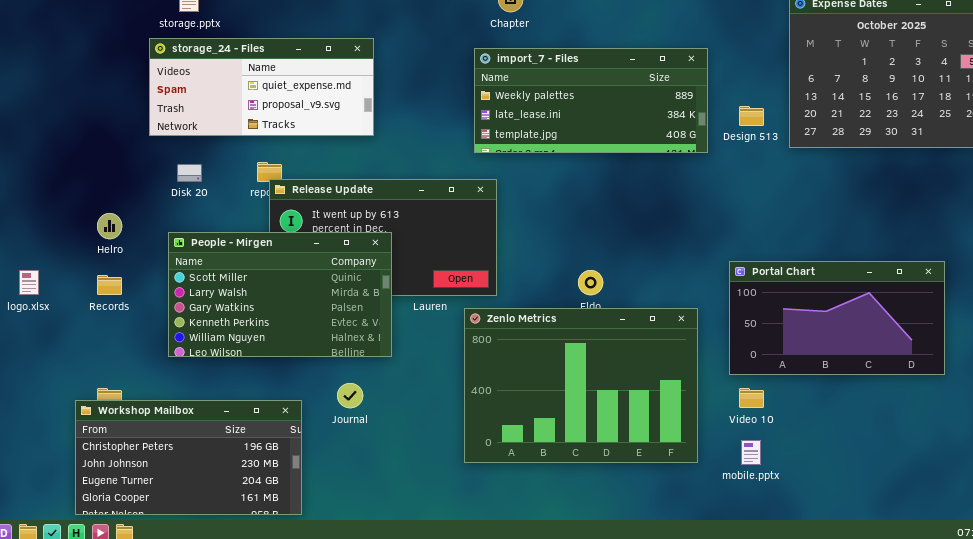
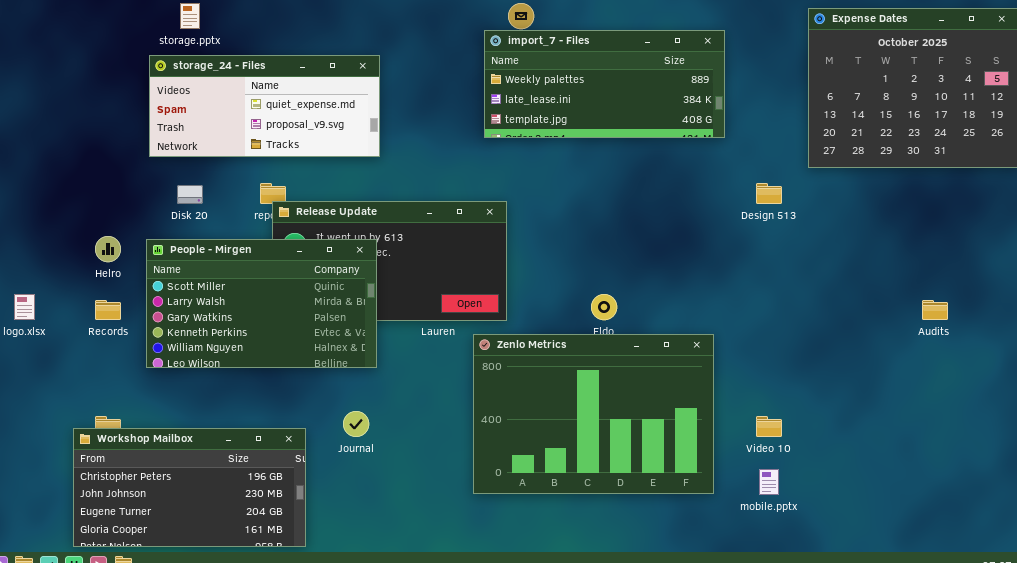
import_7 - Files: [474,48,708,153] -> [484,30,725,138], moved
Design 513: [739,106,764,126] -> [756,183,782,204], moved
People - Mirgen: [168,232,392,357] -> [146,239,377,368], moved
Portal Chart: [729,261,945,375] -> none, closed

